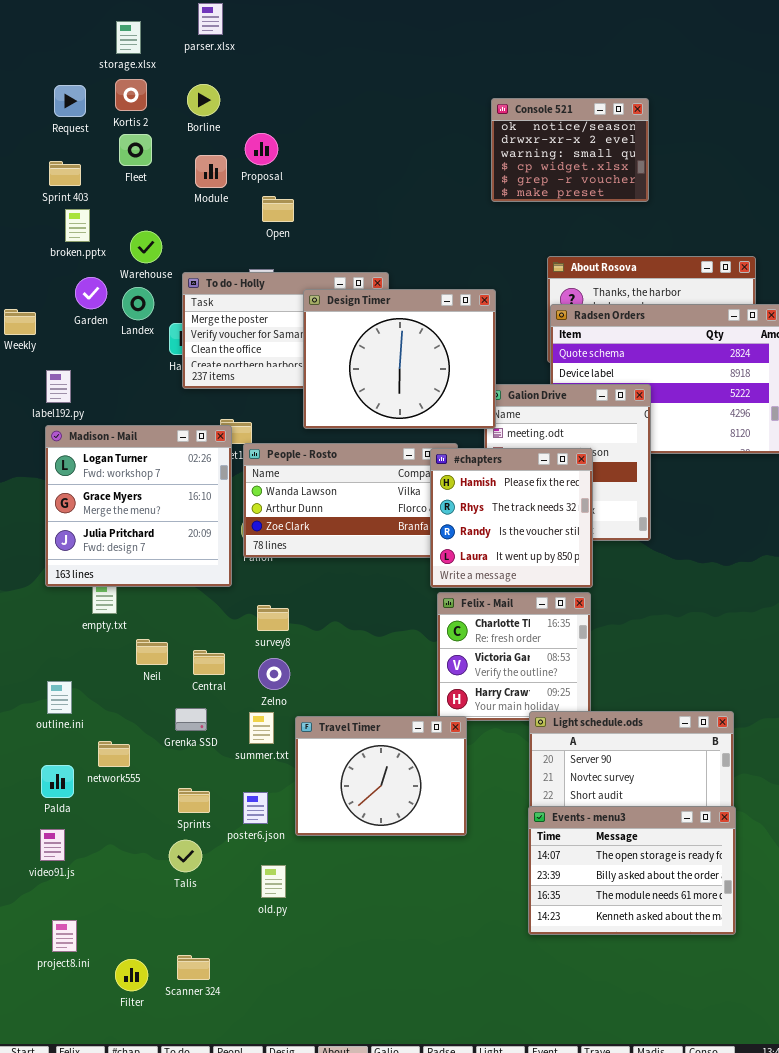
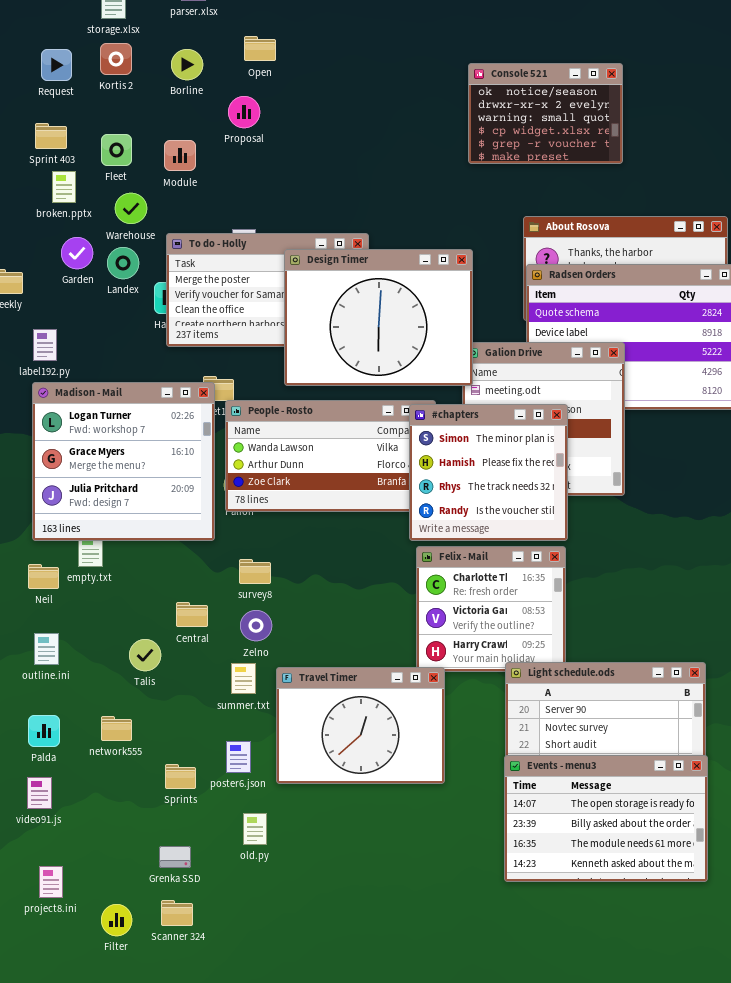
Fleet: [119,134,152,166] -> [101,134,132,166], moved
Module: [195,155,227,188] -> [164,140,196,171], moved
Open: [262,196,294,222] -> [244,36,276,61], moved
#chapters: [430,448,593,588] -> [409,404,568,541], scrolled up 1 row
Neil: [136,639,168,665] -> [28,564,59,589], moved
Grenka SSD: [175,708,207,731] -> [159,846,191,868], moved
network555: [98,741,130,767] -> [101,716,132,741], moved
Sprints: [178,788,210,813] -> [165,764,196,789], moved
Talis: [169,840,202,872] -> [129,639,161,671], moved

